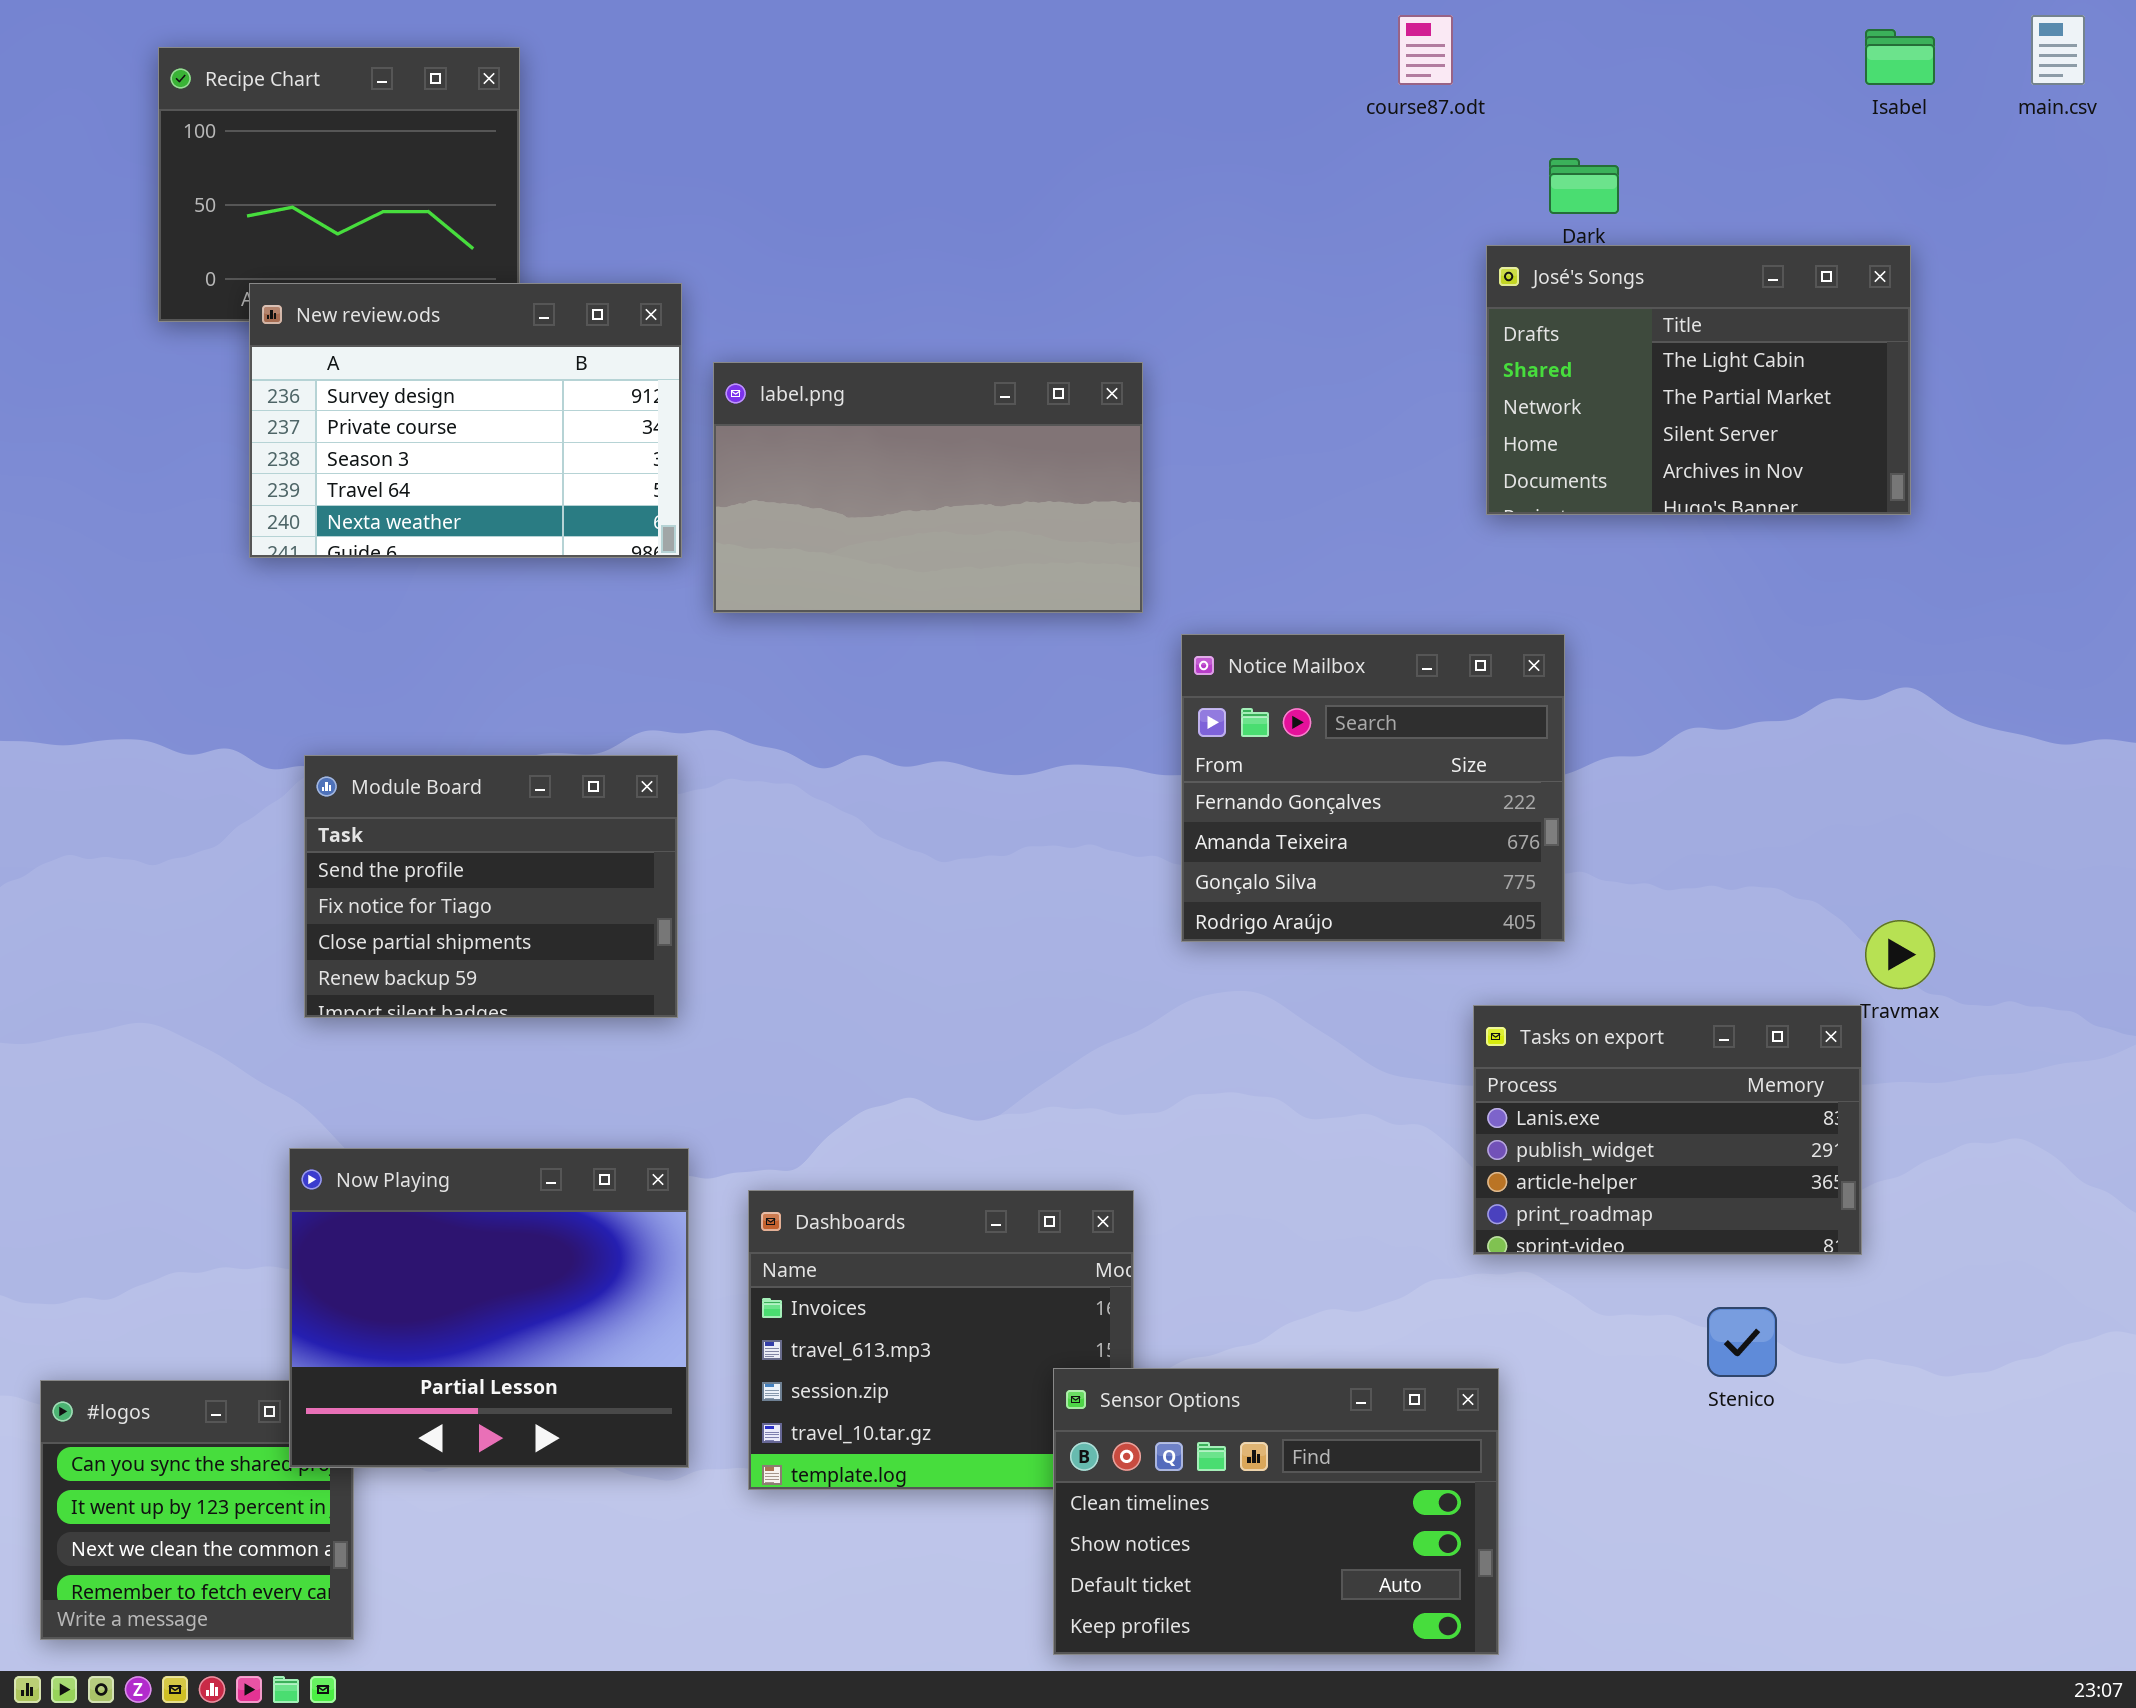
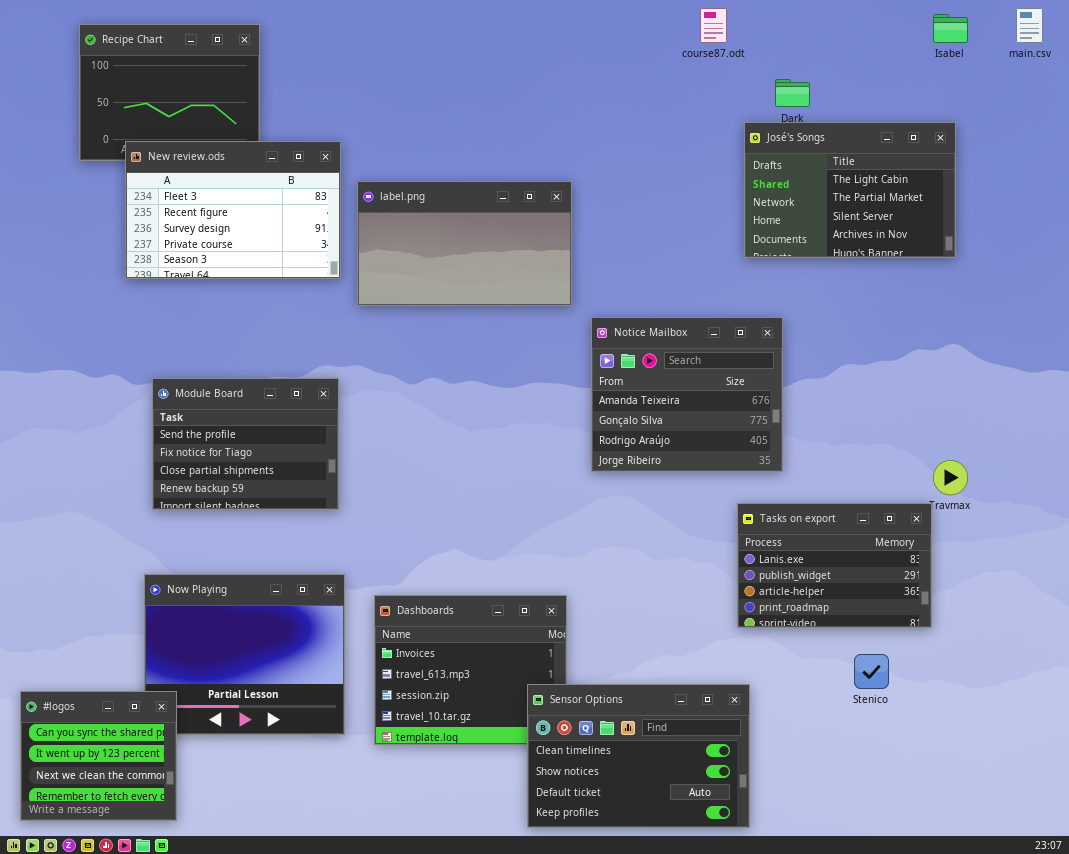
New review.ods: [249,283,682,558] -> [125,141,341,279], scrolled up 2 rows
Notice Mailbox: [1181,634,1565,942] -> [591,317,783,472], scrolled down 1 row
#logos: [40,1380,354,1640] -> [20,691,177,821], raised

